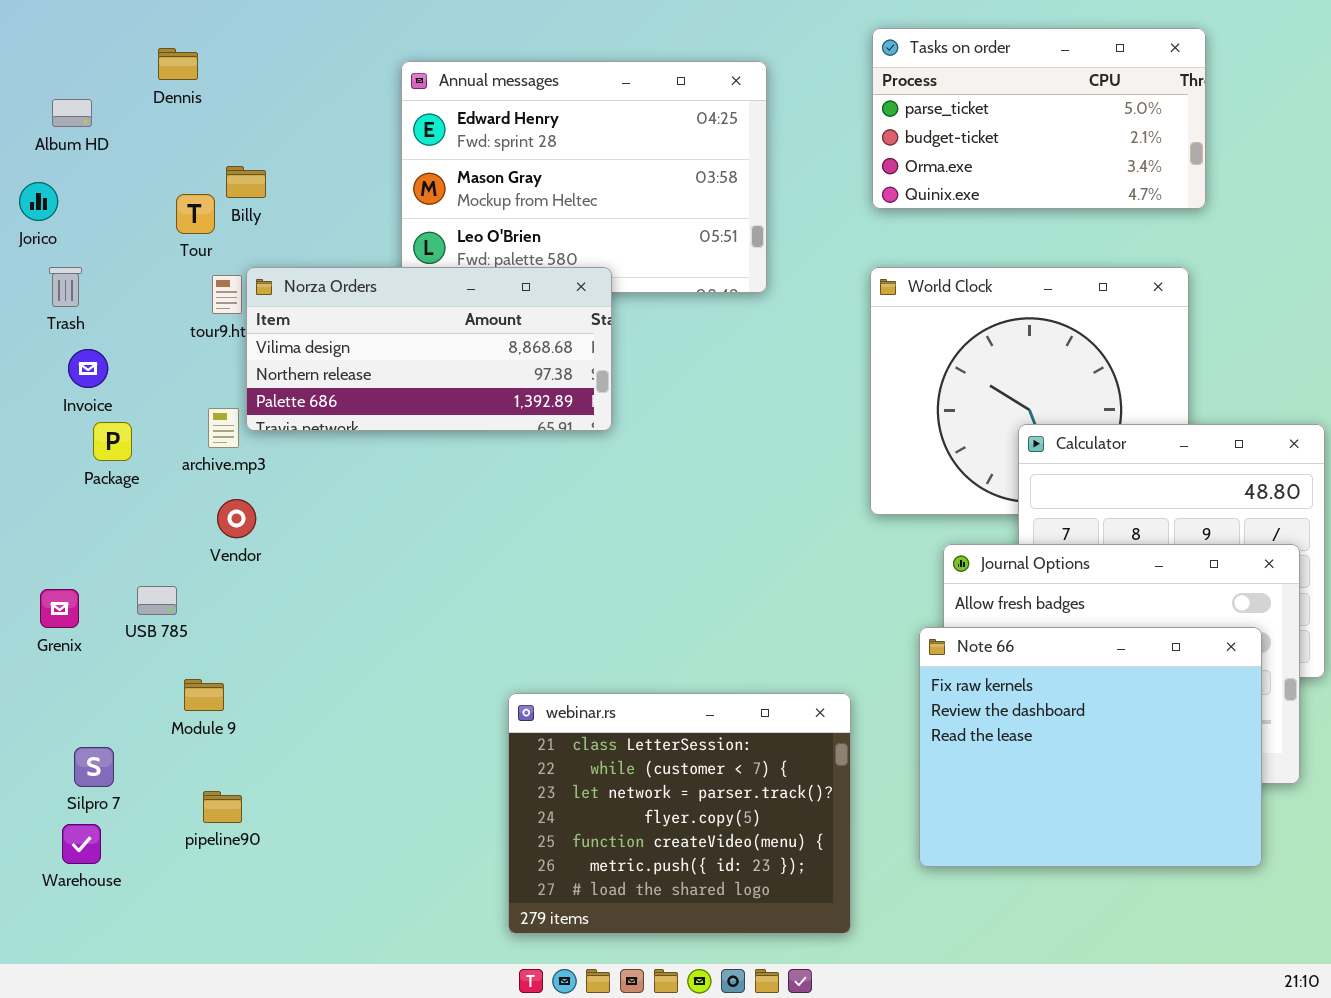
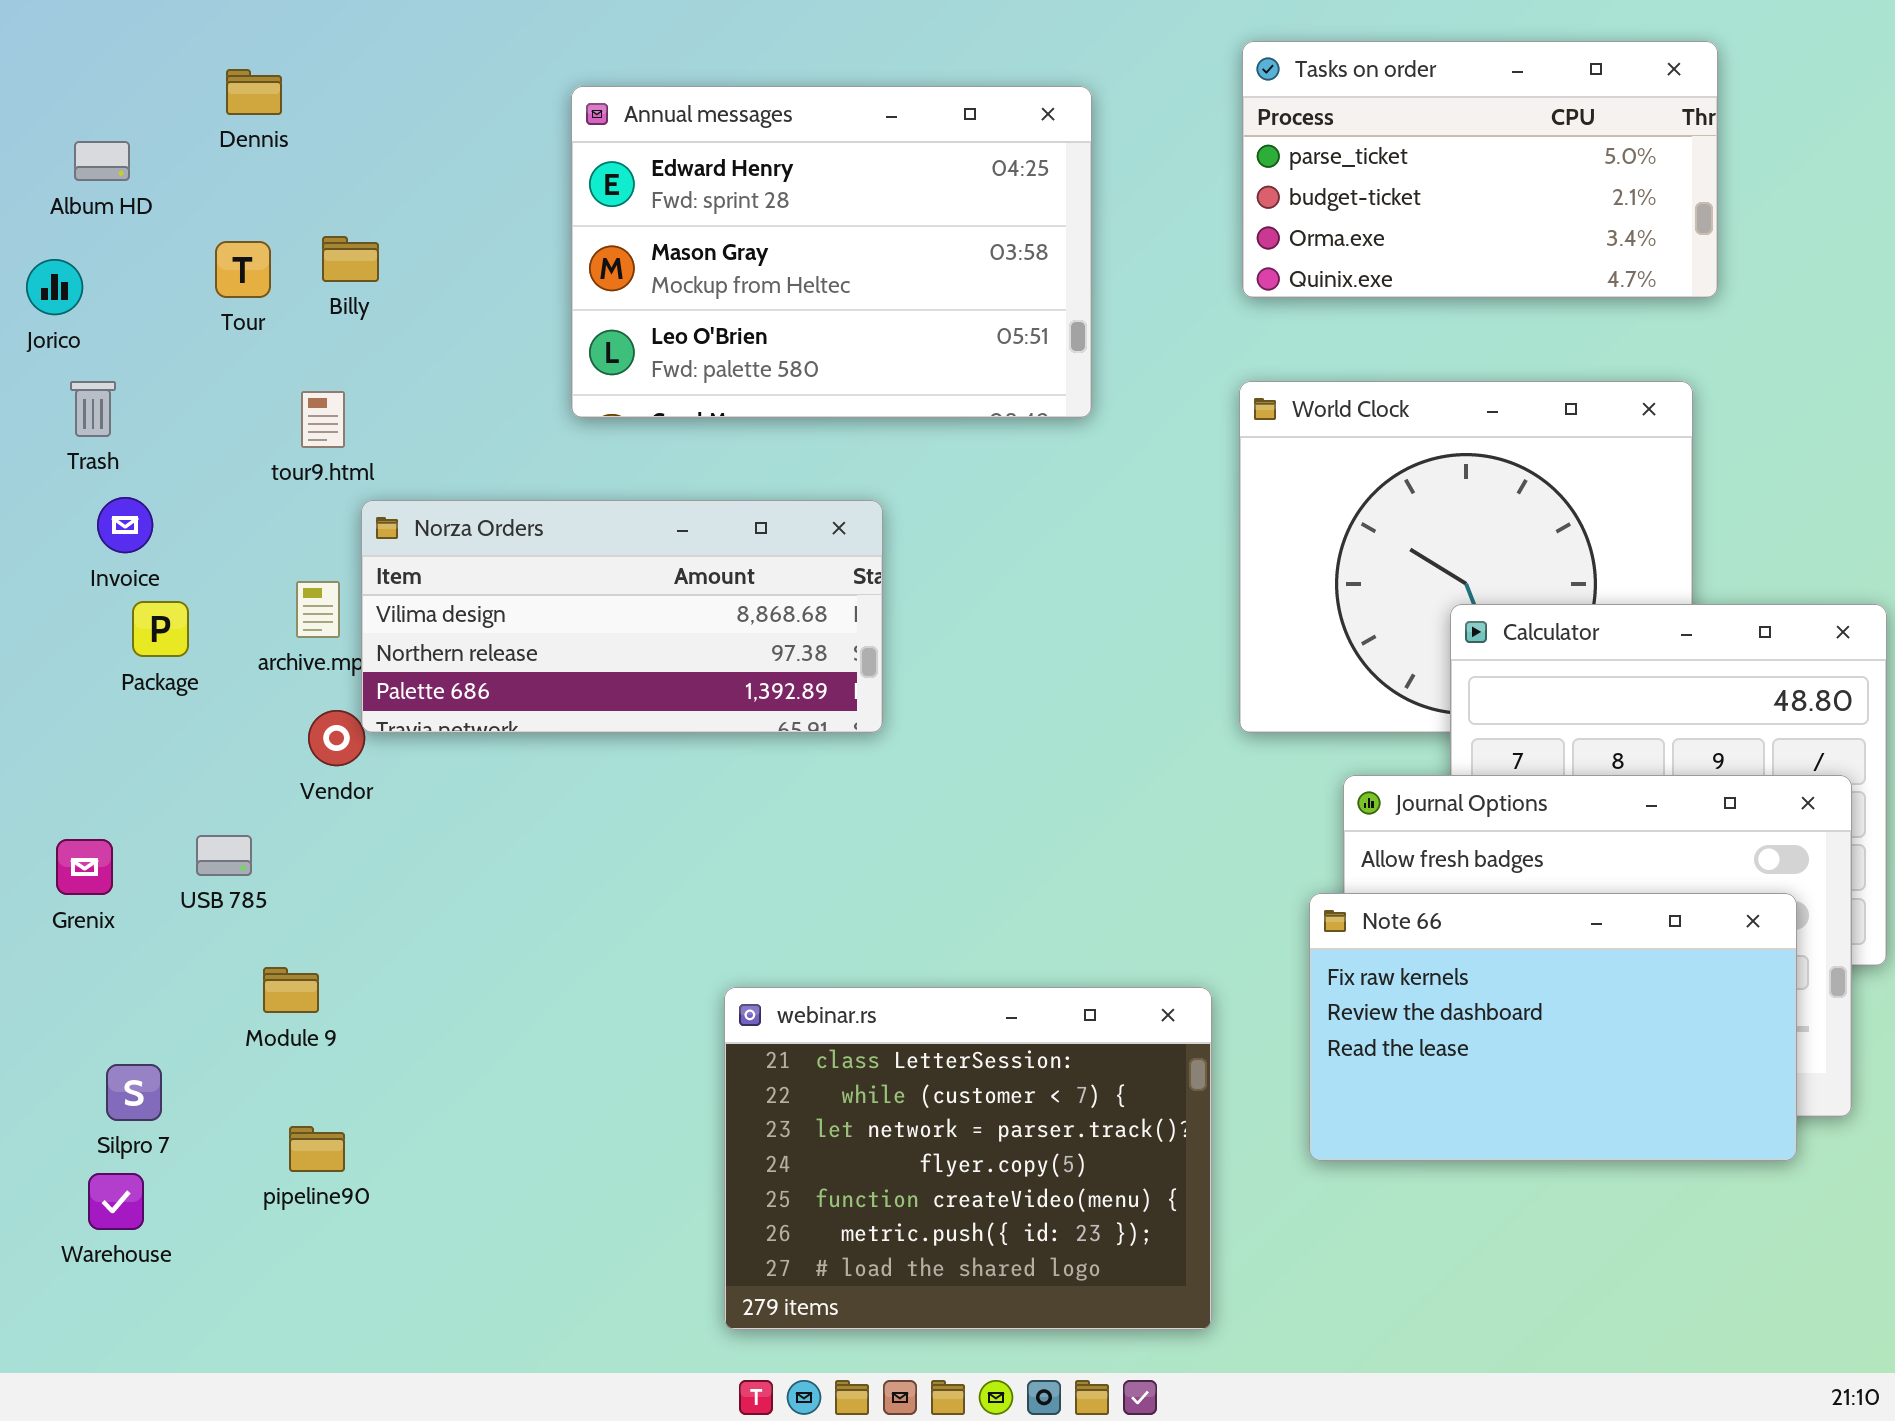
Tour: [176,194,215,234] -> [215,241,271,298], moved
Norza Orders: [246,267,612,431] -> [361,500,883,733], moved
Note 66: [919,627,1262,867] -> [1309,893,1797,1161], resized

